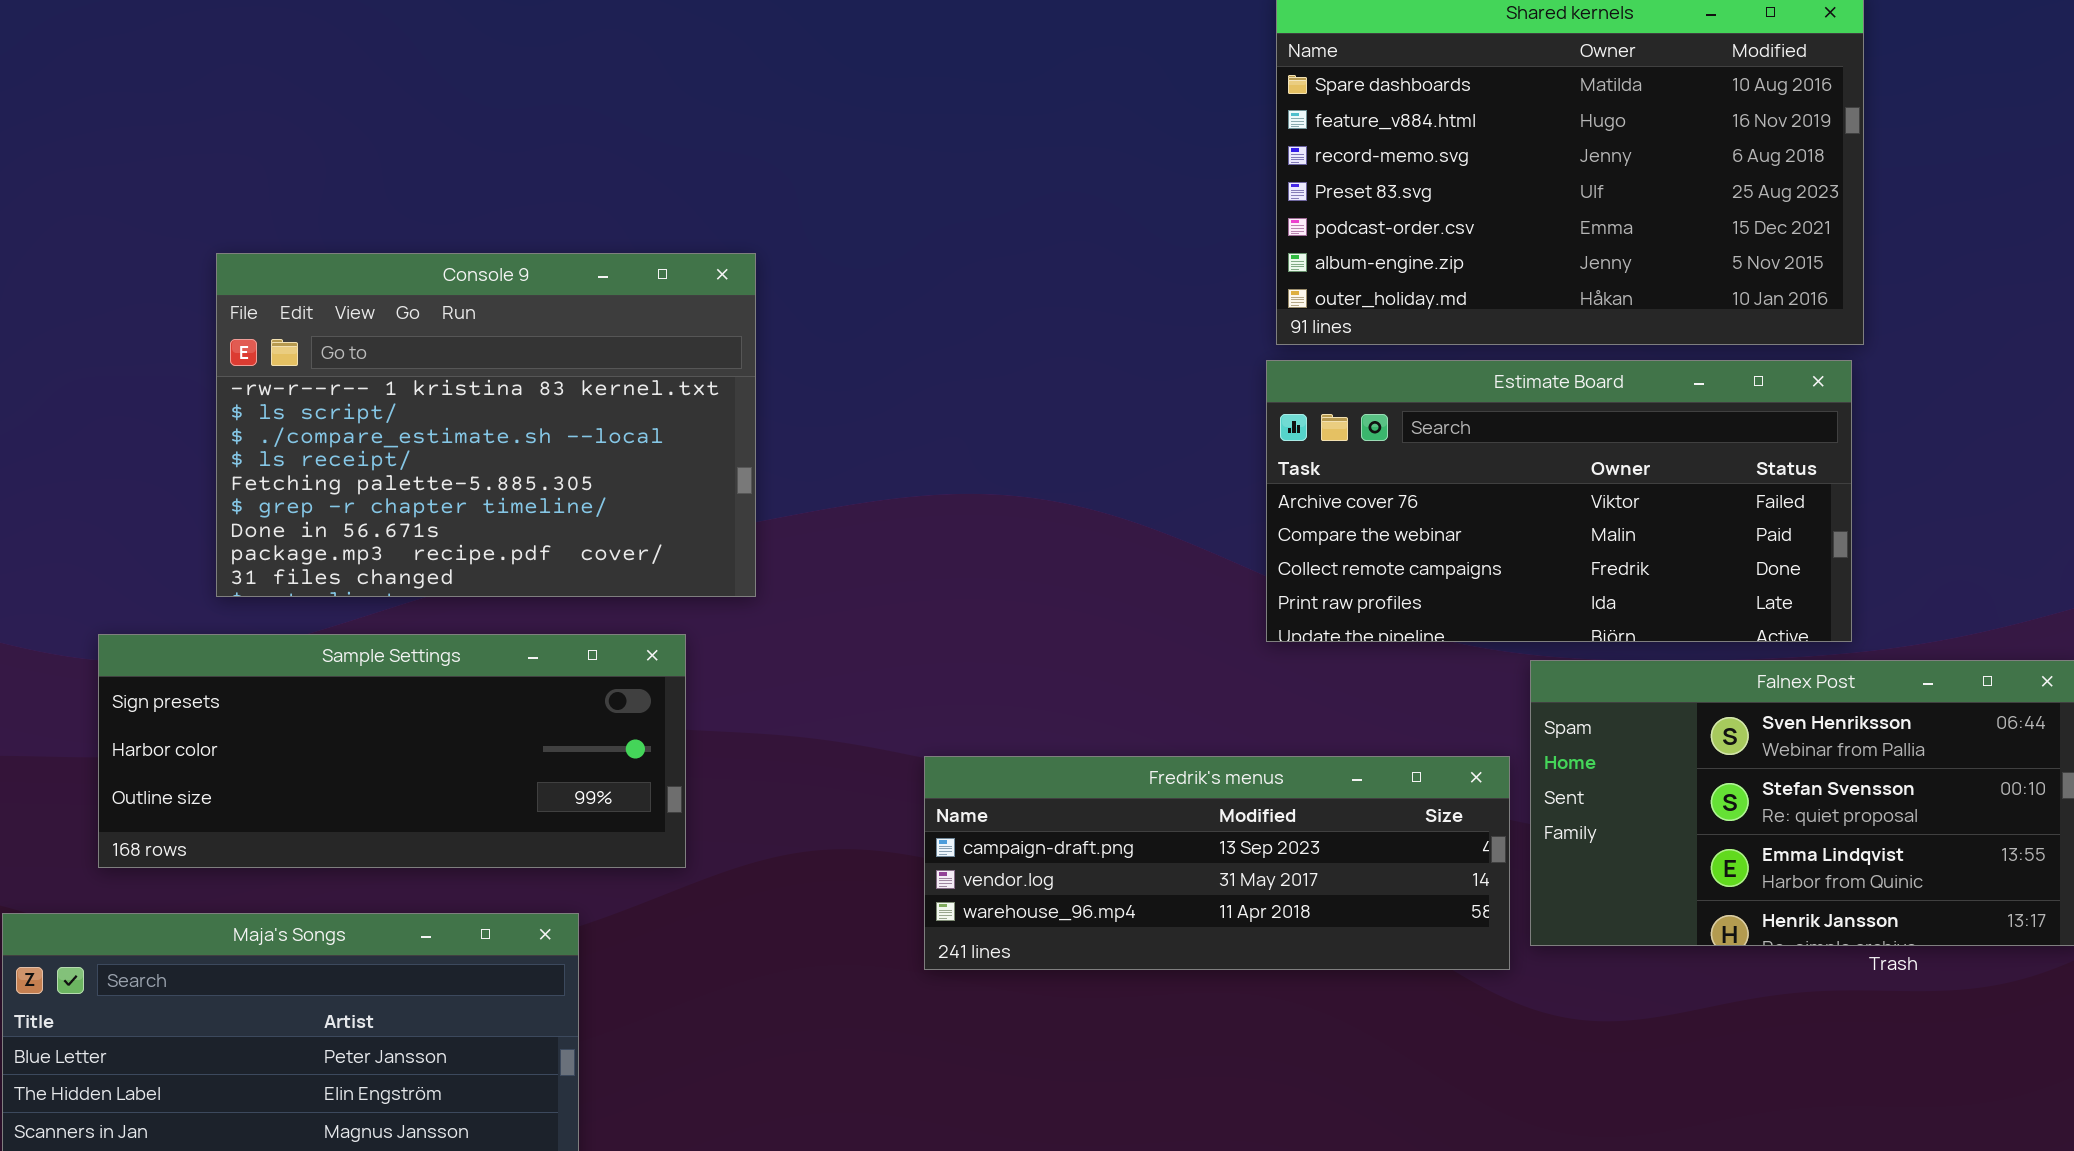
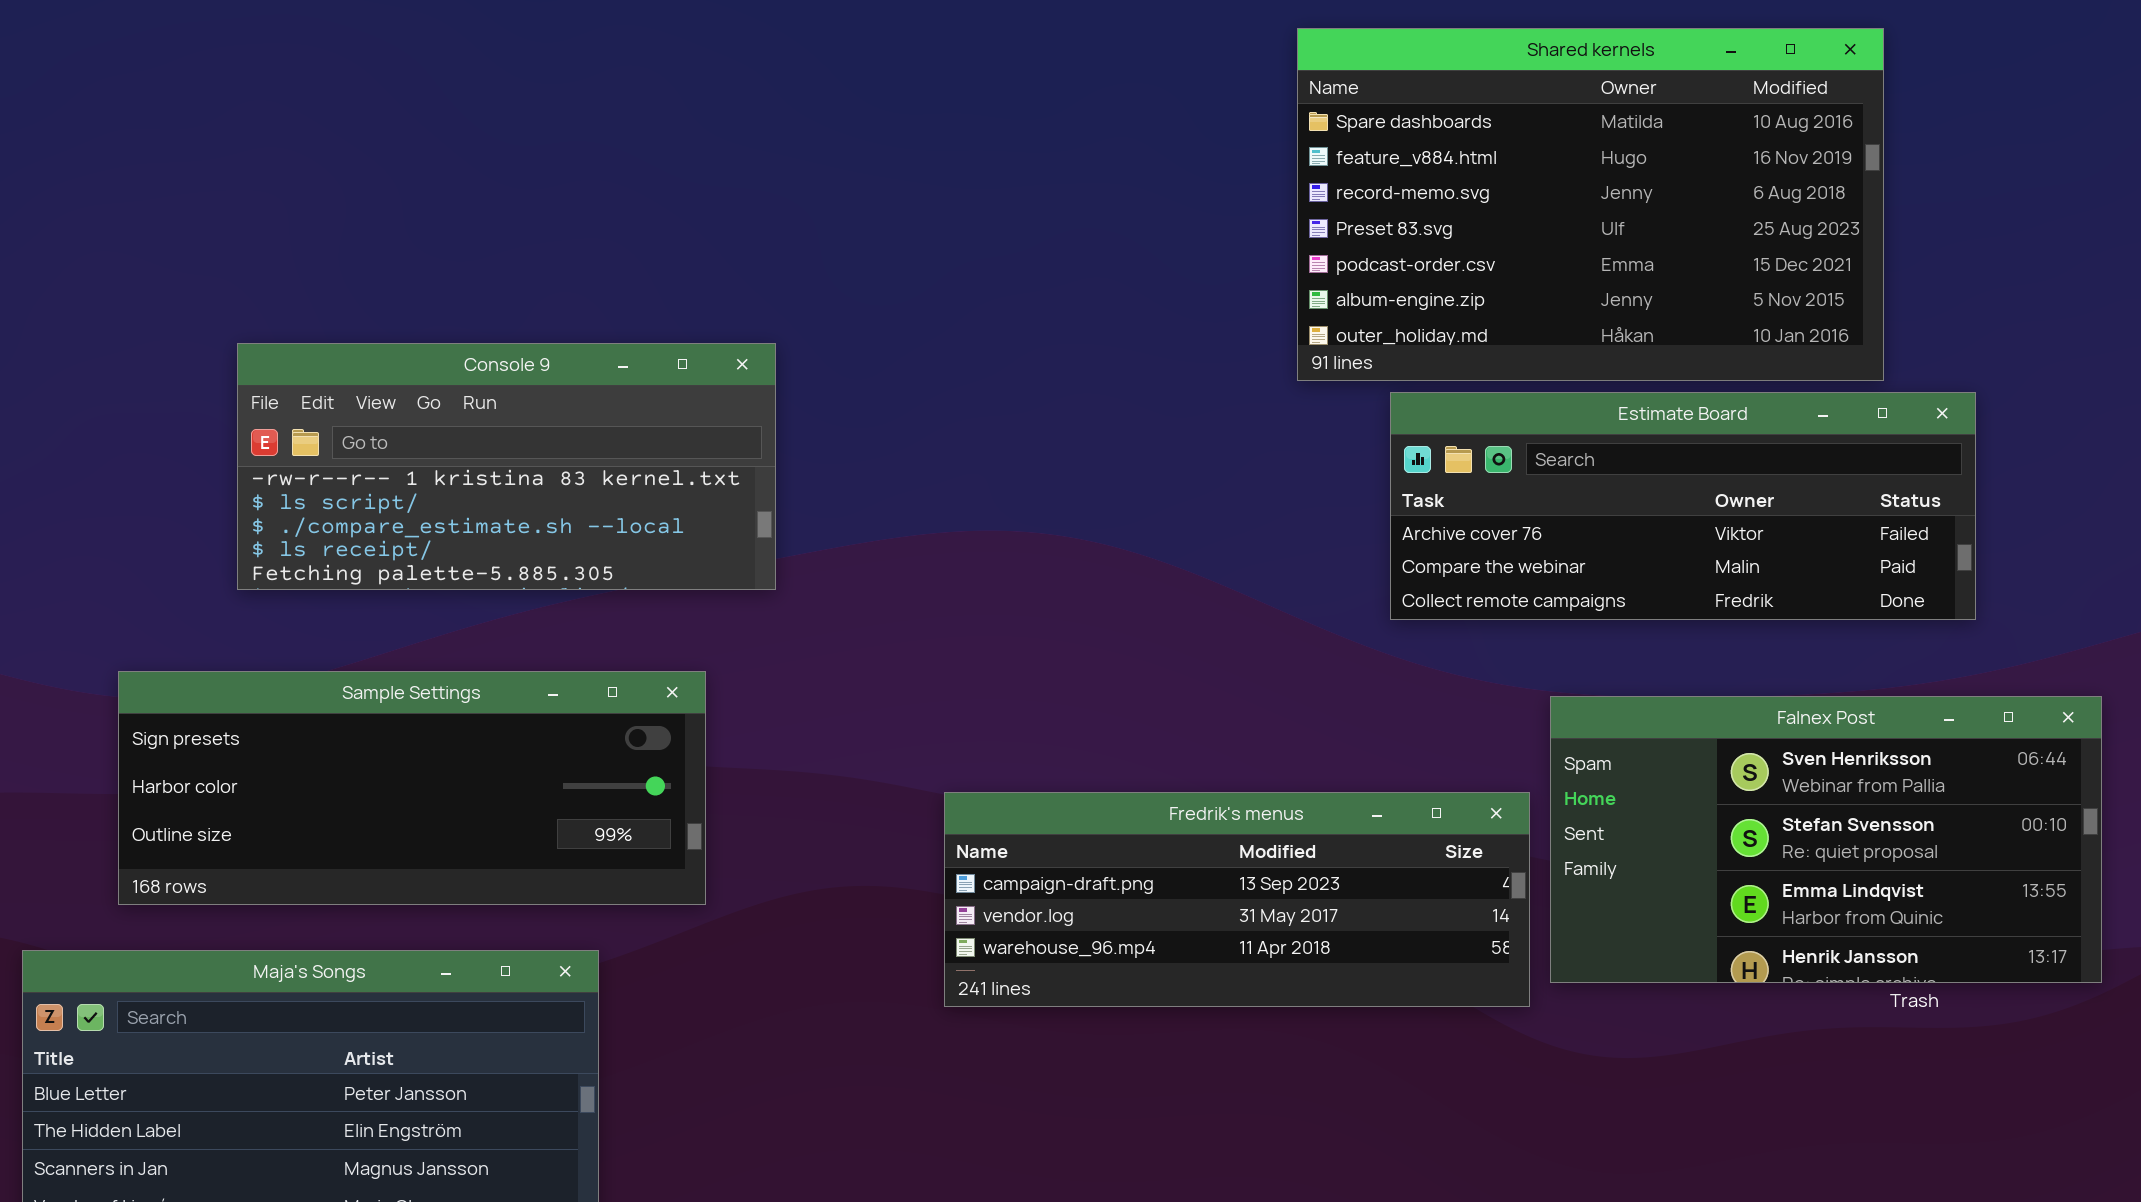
Console 9: [216,253,756,597] -> [237,343,776,590], moved, resized
Estimate Board: [1266,360,1852,642] -> [1390,392,1976,620], moved, resized

